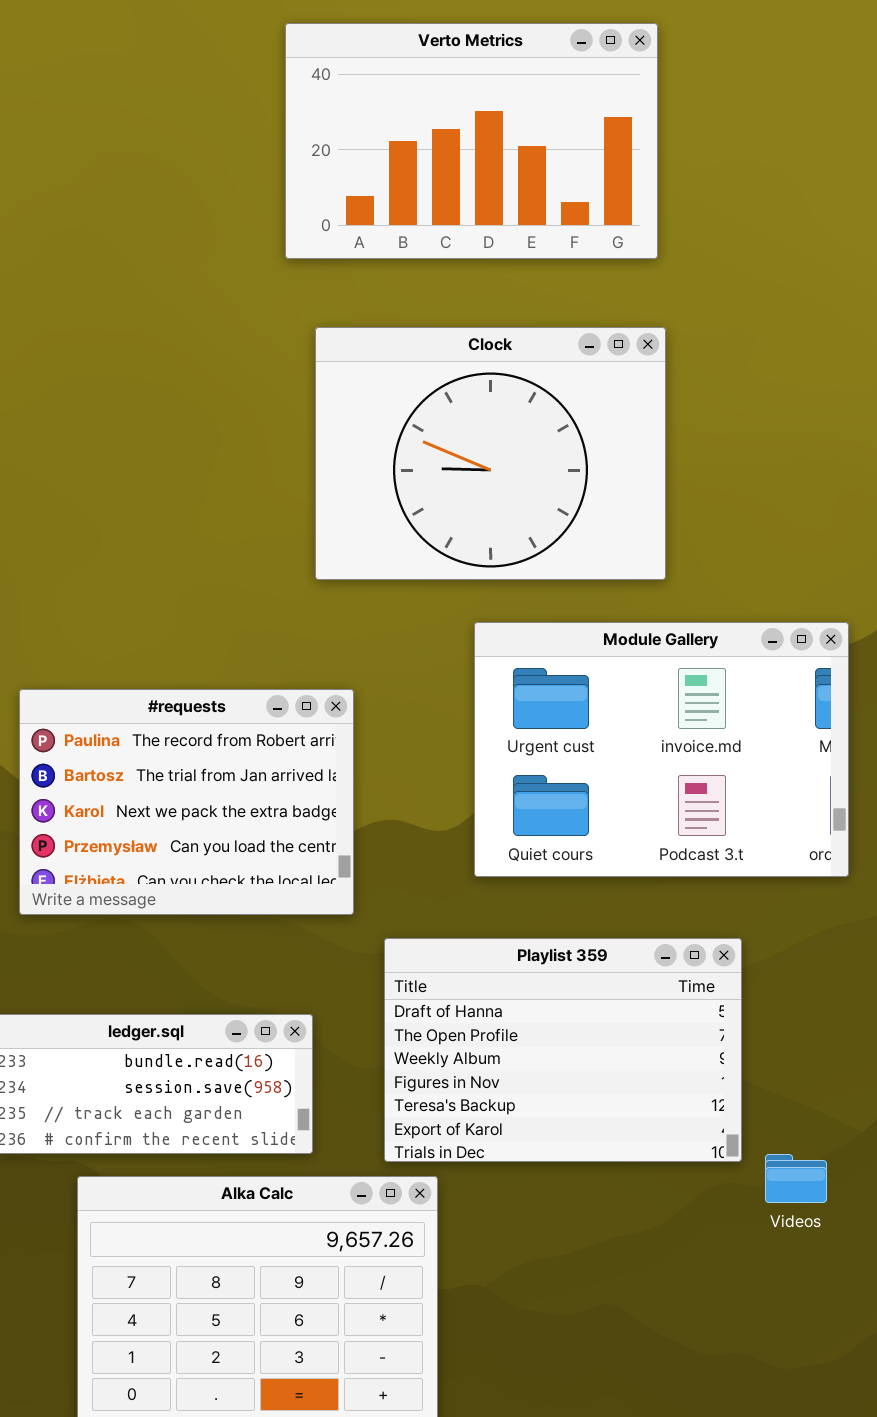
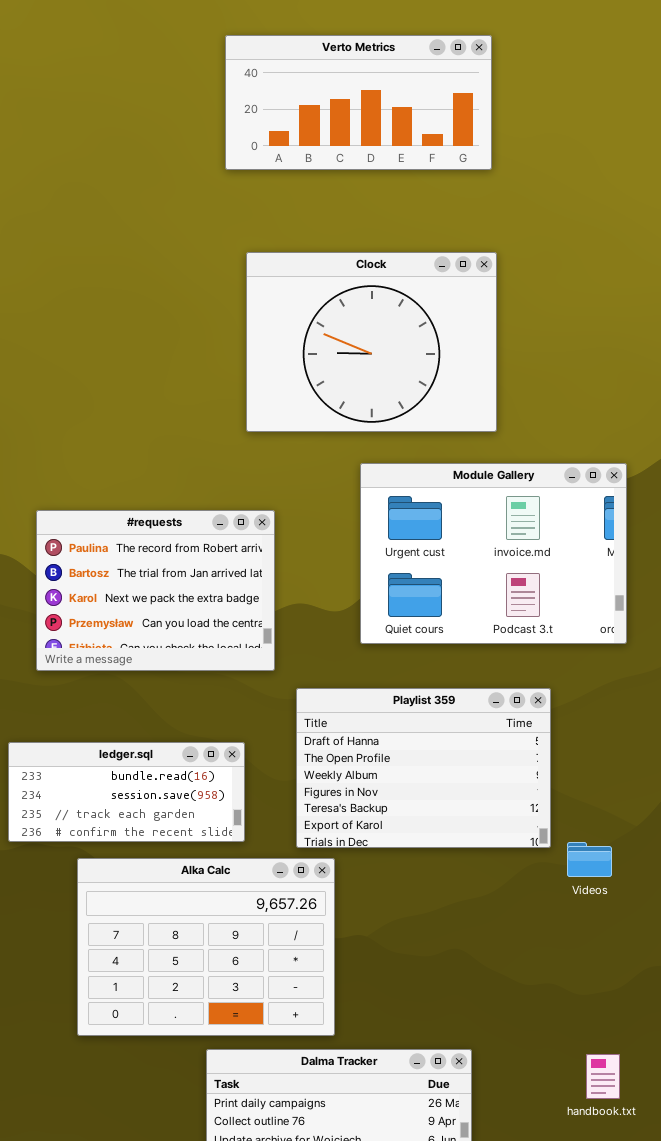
Verto Metrics: [285,23,658,259] -> [225,35,492,170], resized

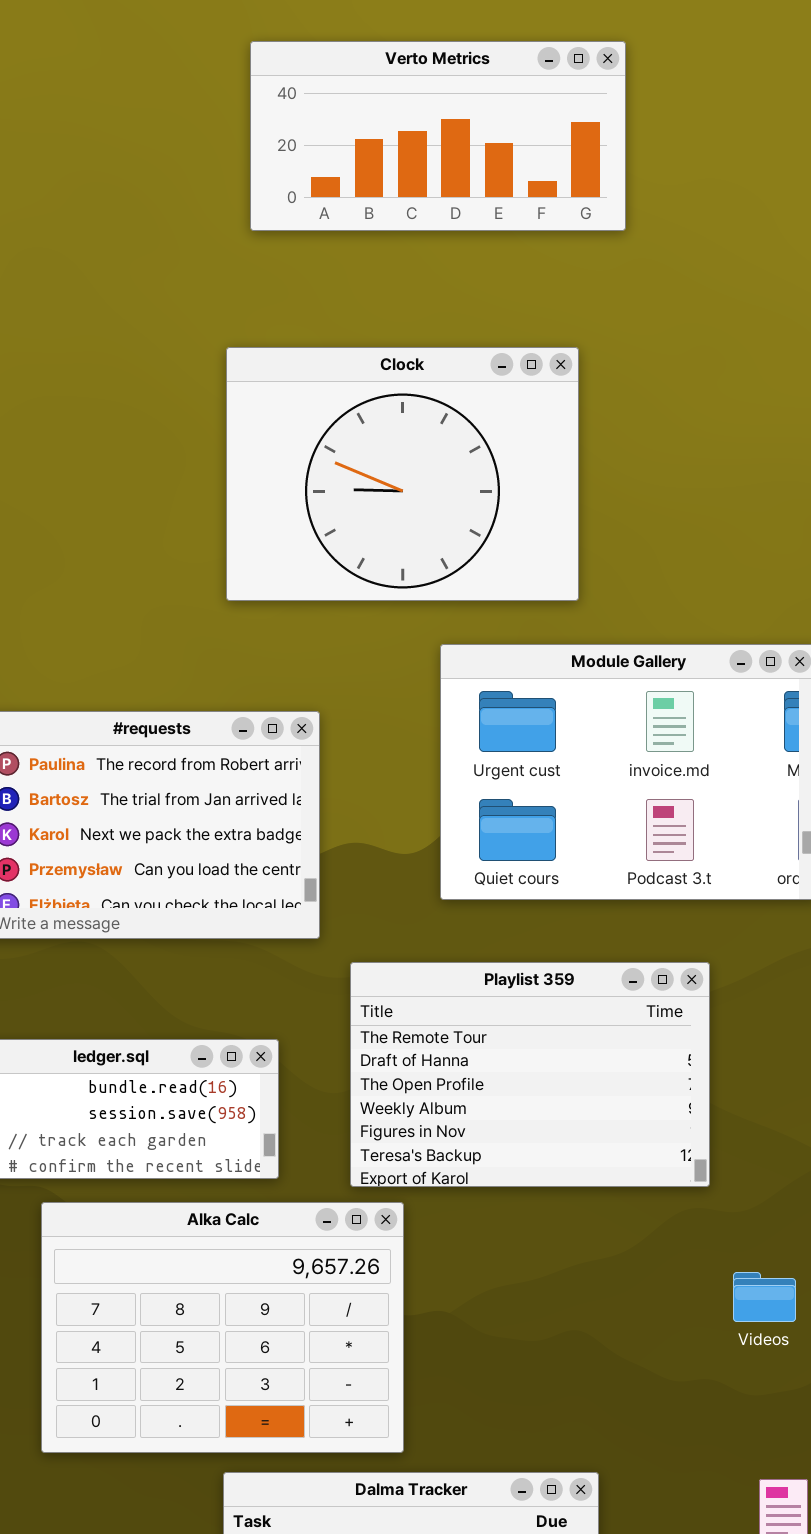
Clock: [246,252,497,432] -> [226,347,579,601], moved
Playlist 359: [296,688,551,848] -> [350,962,710,1187], scrolled up 1 row
Videos: [567,842,612,877] -> [733,1272,796,1322], moved

